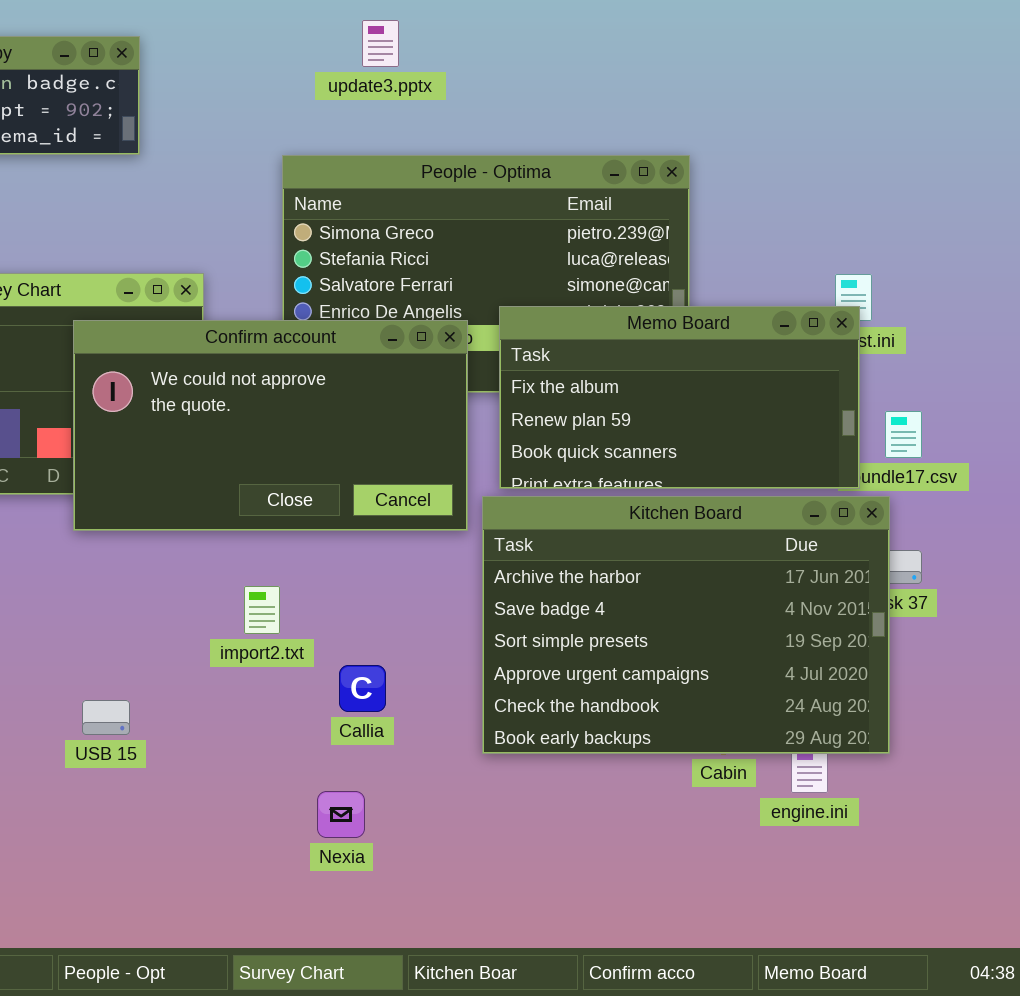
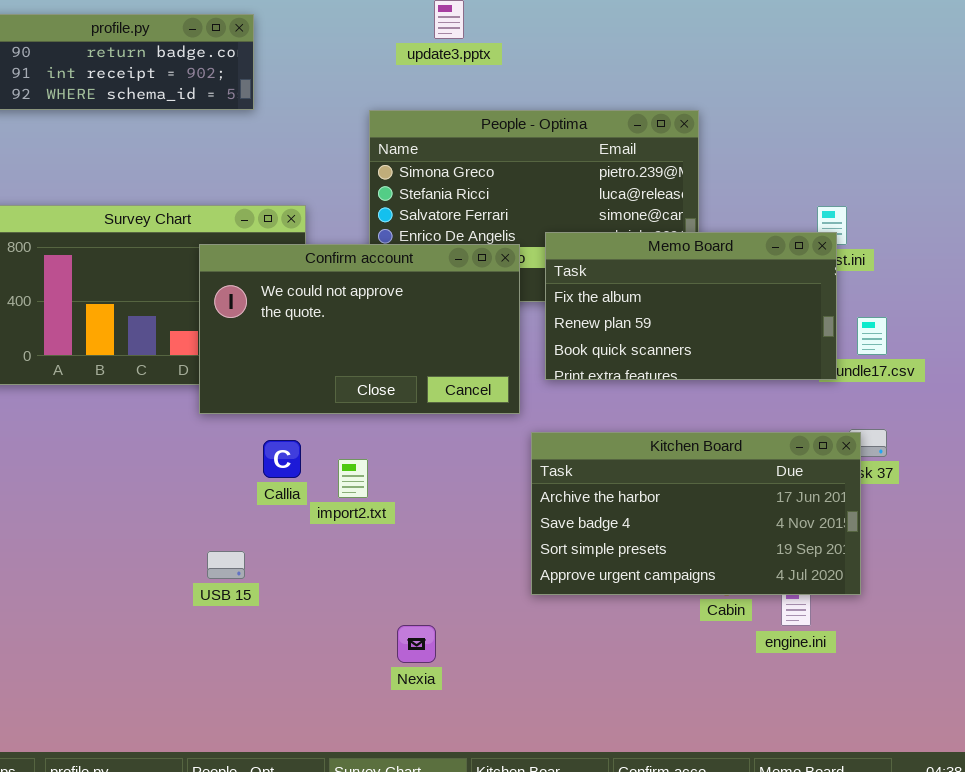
Kitchen Board: [482,496,890,754] -> [531,432,861,595], resized
Callia: [339,665,386,712] -> [263,440,301,478], moved

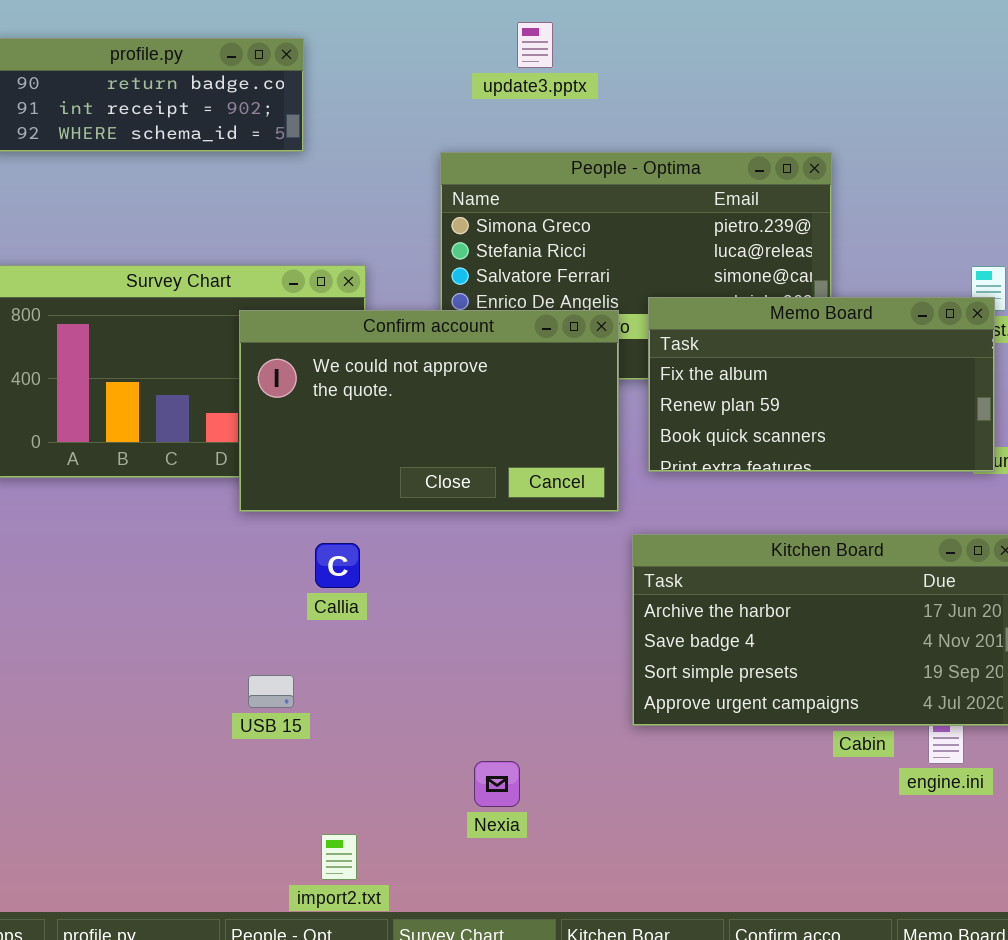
import2.txt: [338,459,368,498] -> [321,834,357,880], moved

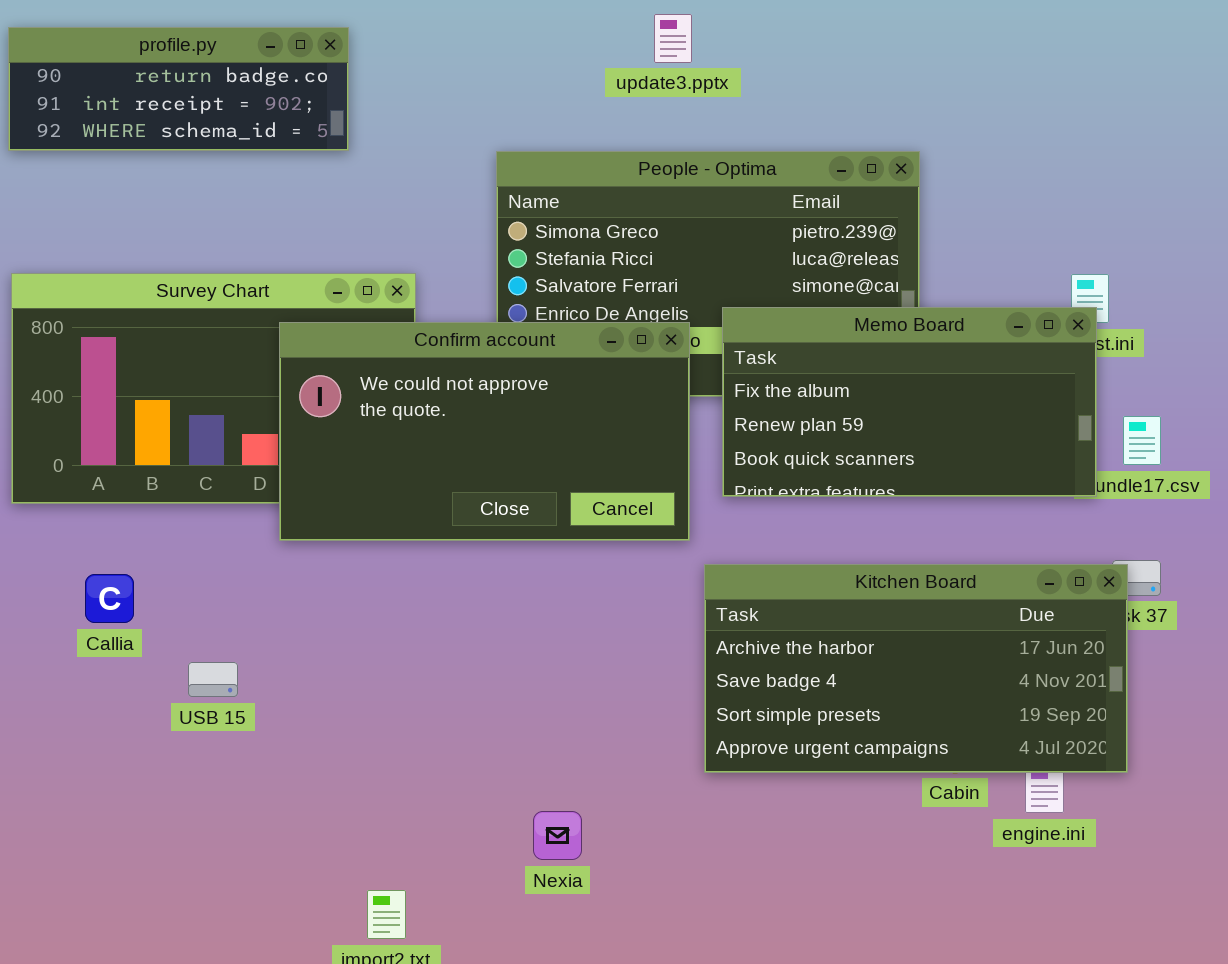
update3.pptx: [517,22,553,68] -> [654,14,692,63], moved
Callia: [315,543,360,588] -> [85,574,134,623], moved
USB 15: [248,675,294,708] -> [188,662,238,697], moved

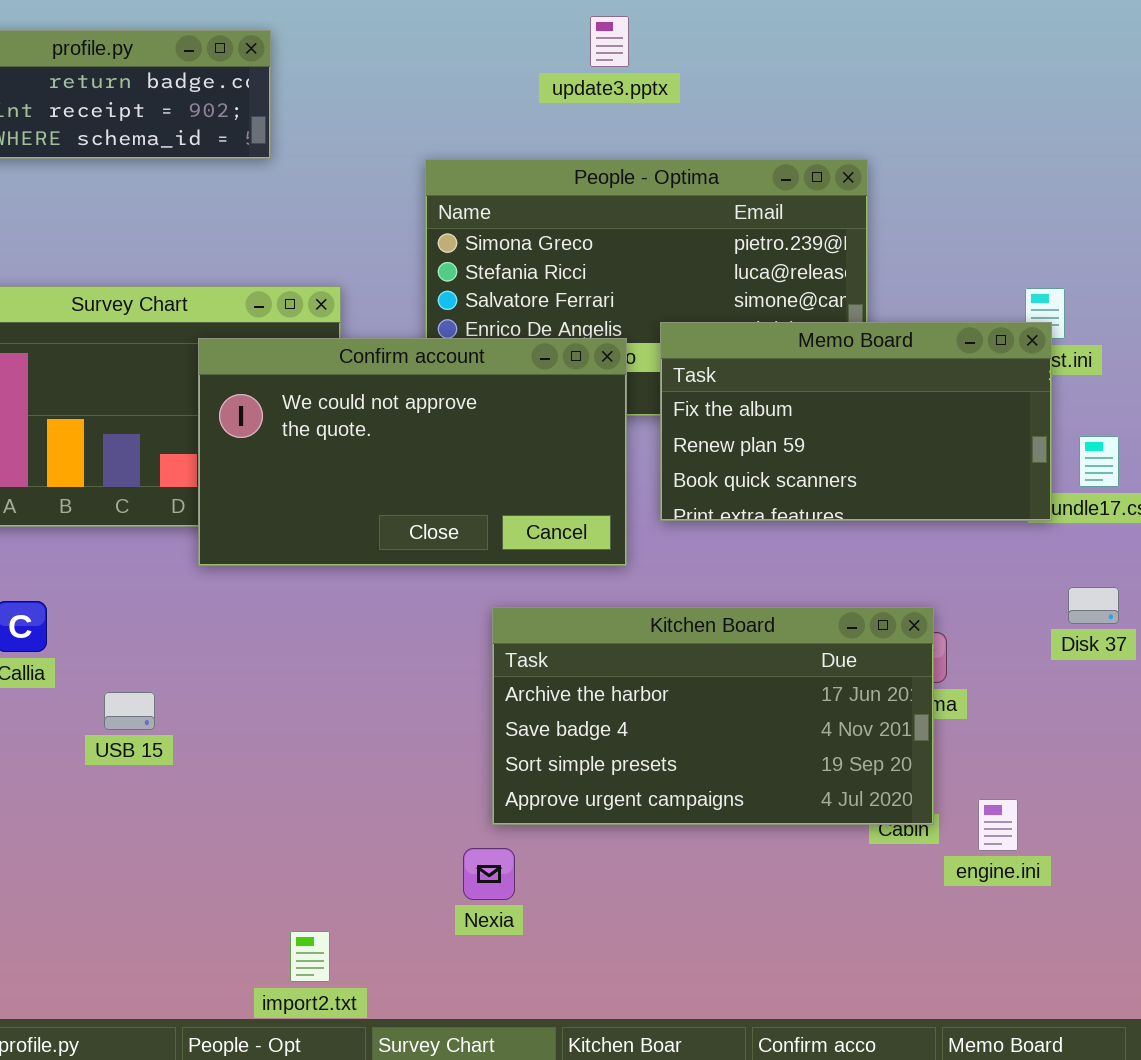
Kitchen Board: [704,564,1128,773] -> [492,607,934,825], moved

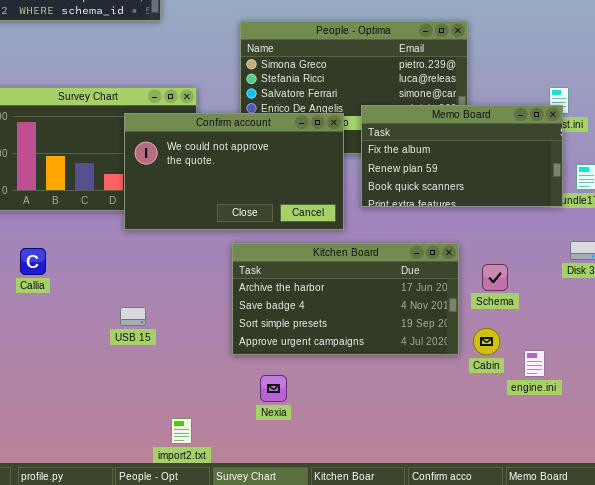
Kitchen Board: [492,607,934,825] -> [232,243,459,355], moved
USB 15: [104,692,155,730] -> [120,307,146,326], moved

